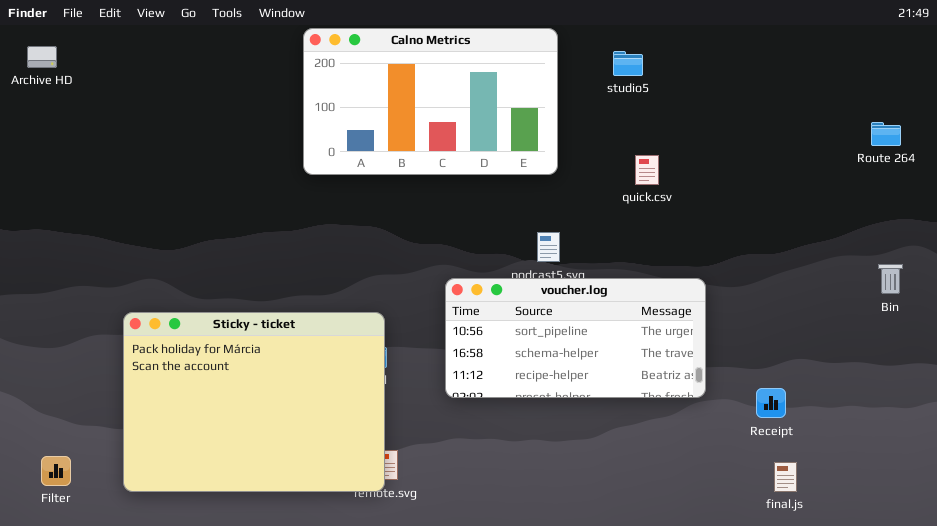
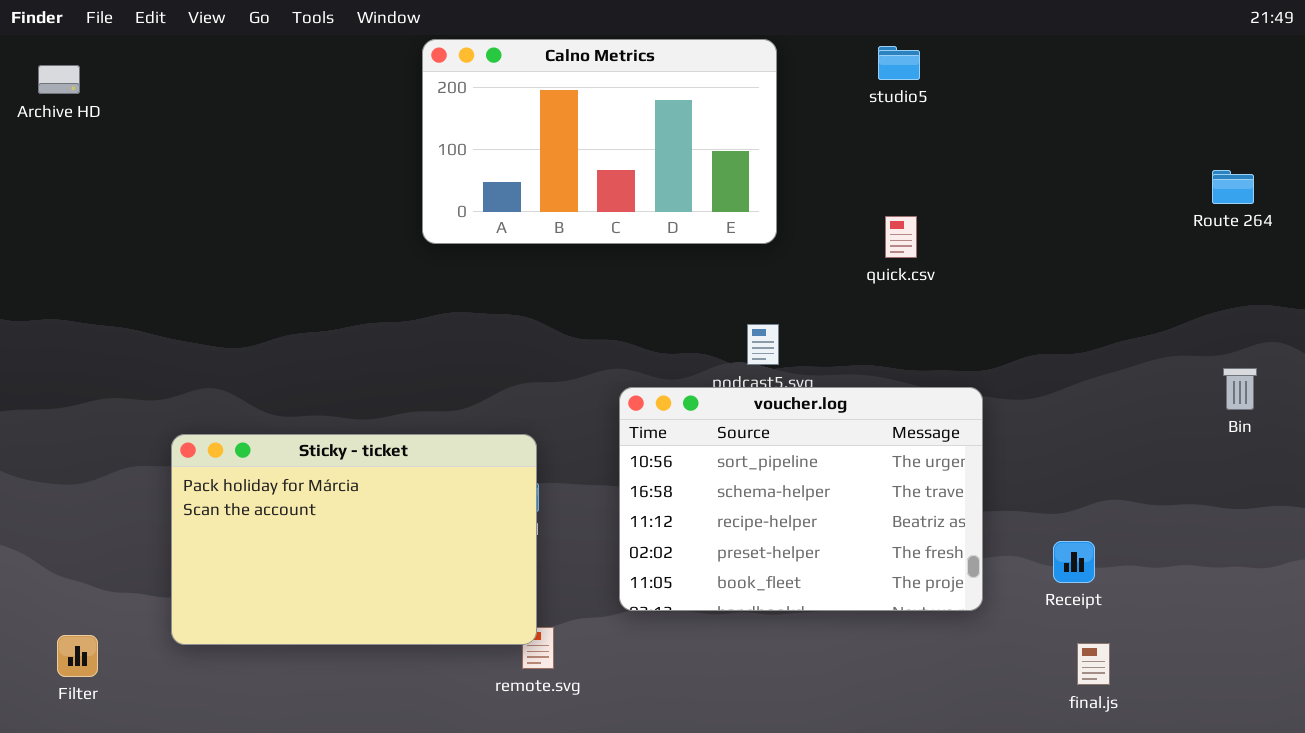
studio5: [613,51,643,76] -> [878,46,920,80], moved
voucher.log: [445,278,706,398] -> [619,387,983,611], resized
Sticky - ticket: [123,312,385,492] -> [171,434,537,645], resized

